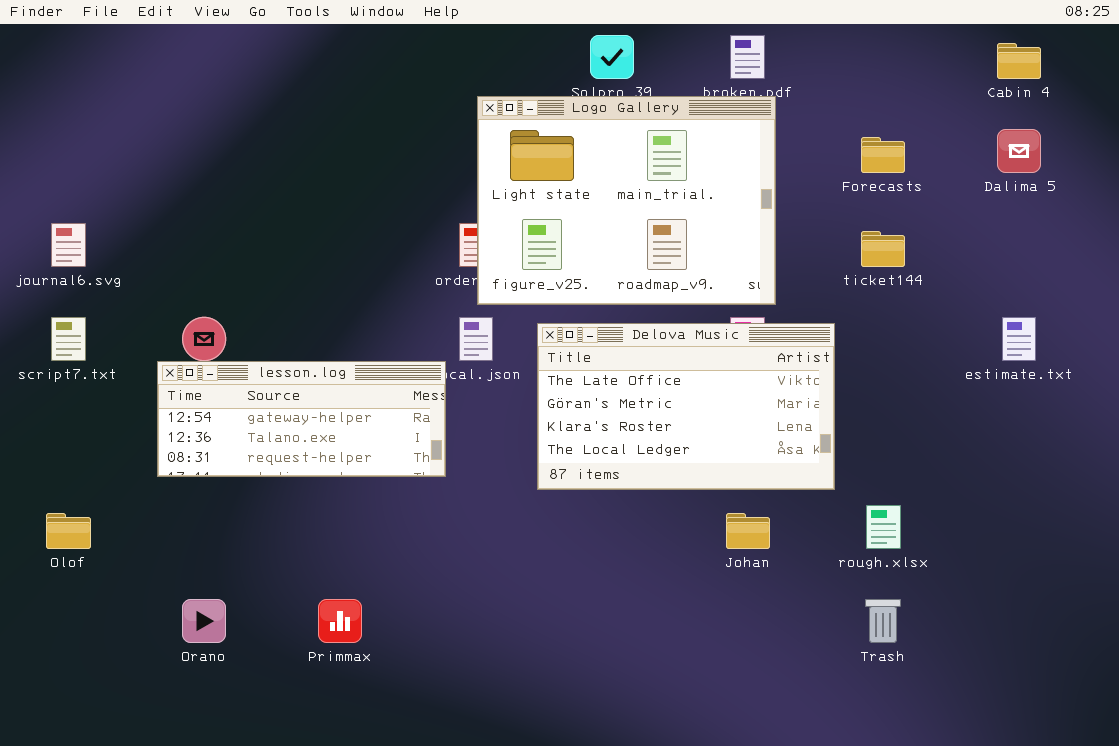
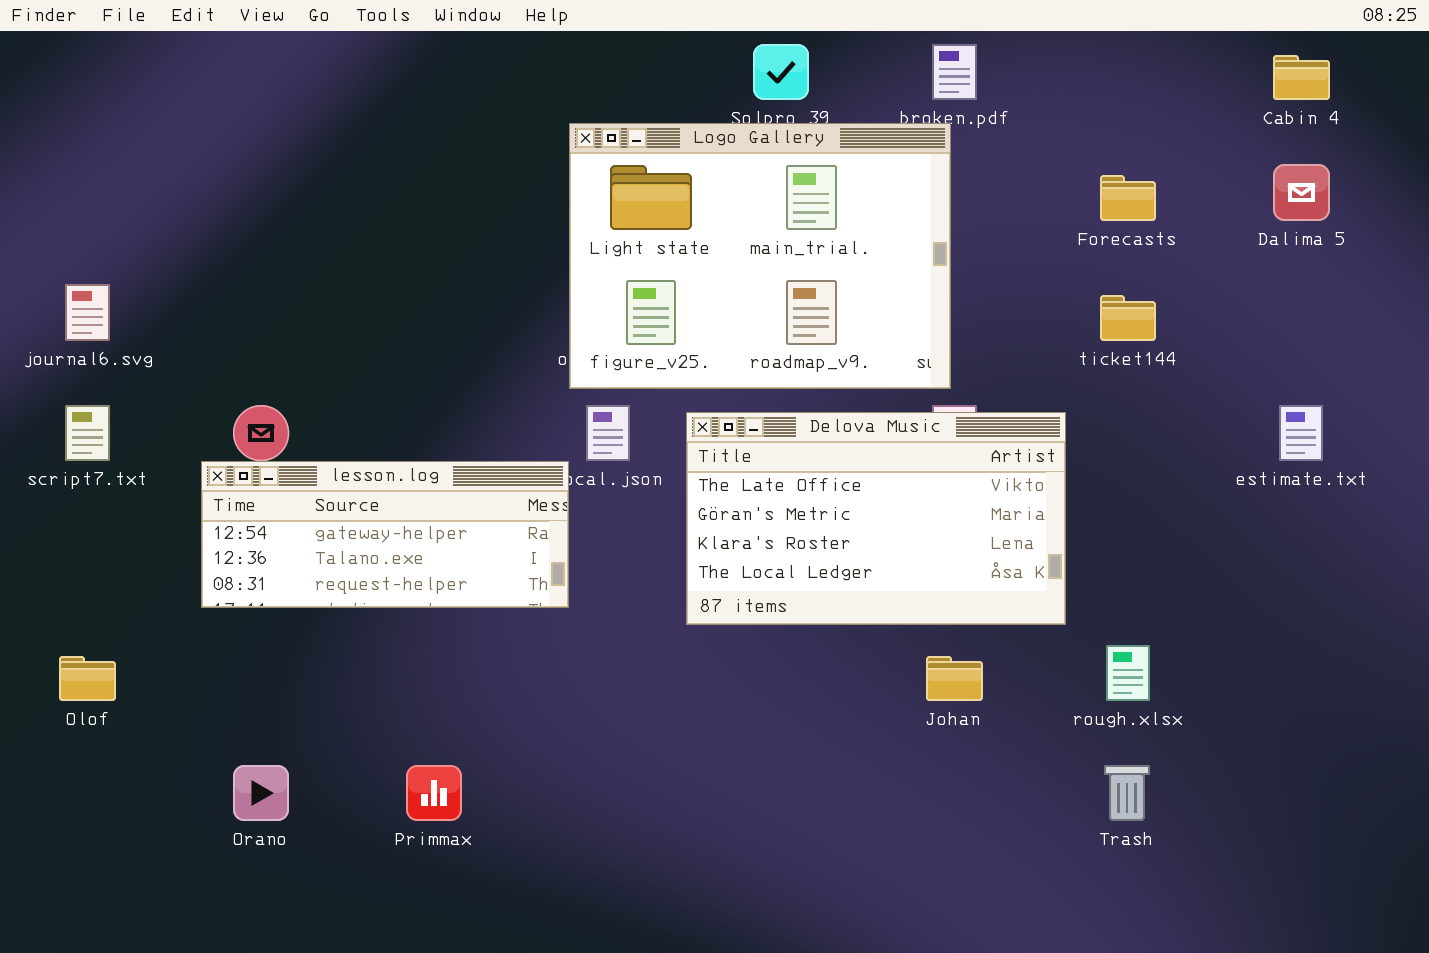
Logo Gallery: [477,96,776,305] -> [569,123,951,389], moved

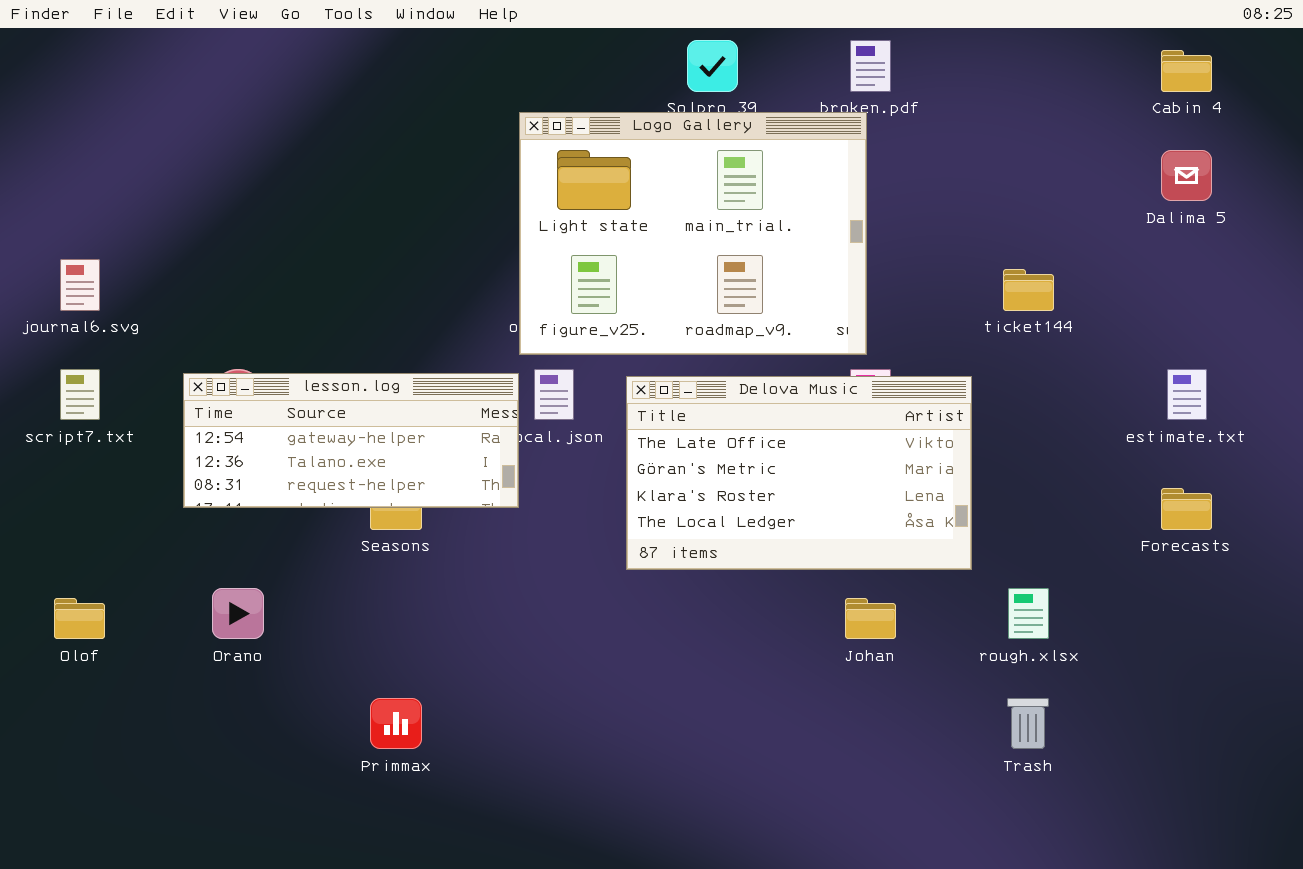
Forecasts: [1100,175,1156,221] -> [1161,488,1212,530], moved
lesson.log: [201,461,569,608] -> [183,373,519,508], moved
Orano: [233,765,289,821] -> [212,588,264,639], moved

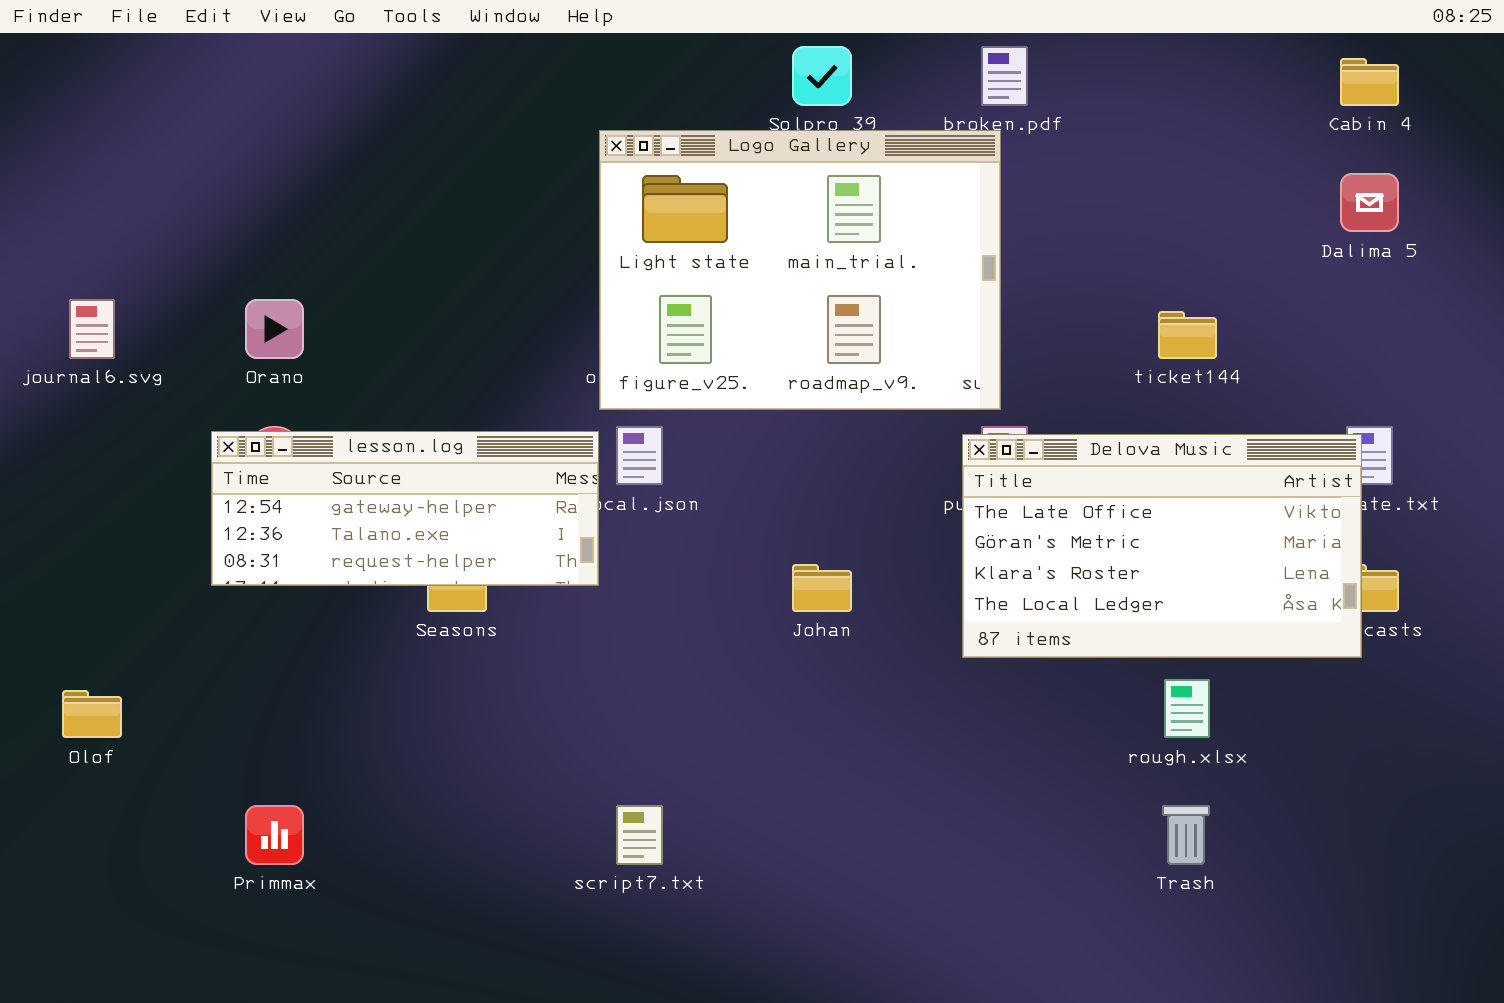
script7.txt: [60,369,100,420] -> [616,805,663,865], moved
Delova Music: [626,376,972,570] -> [962,434,1362,658], moved
Orano: [212,588,264,639] -> [245,299,304,359], moved
Johan: [845,598,896,639] -> [792,564,852,612], moved
Primmax: [370,698,422,749] -> [245,805,304,865], moved

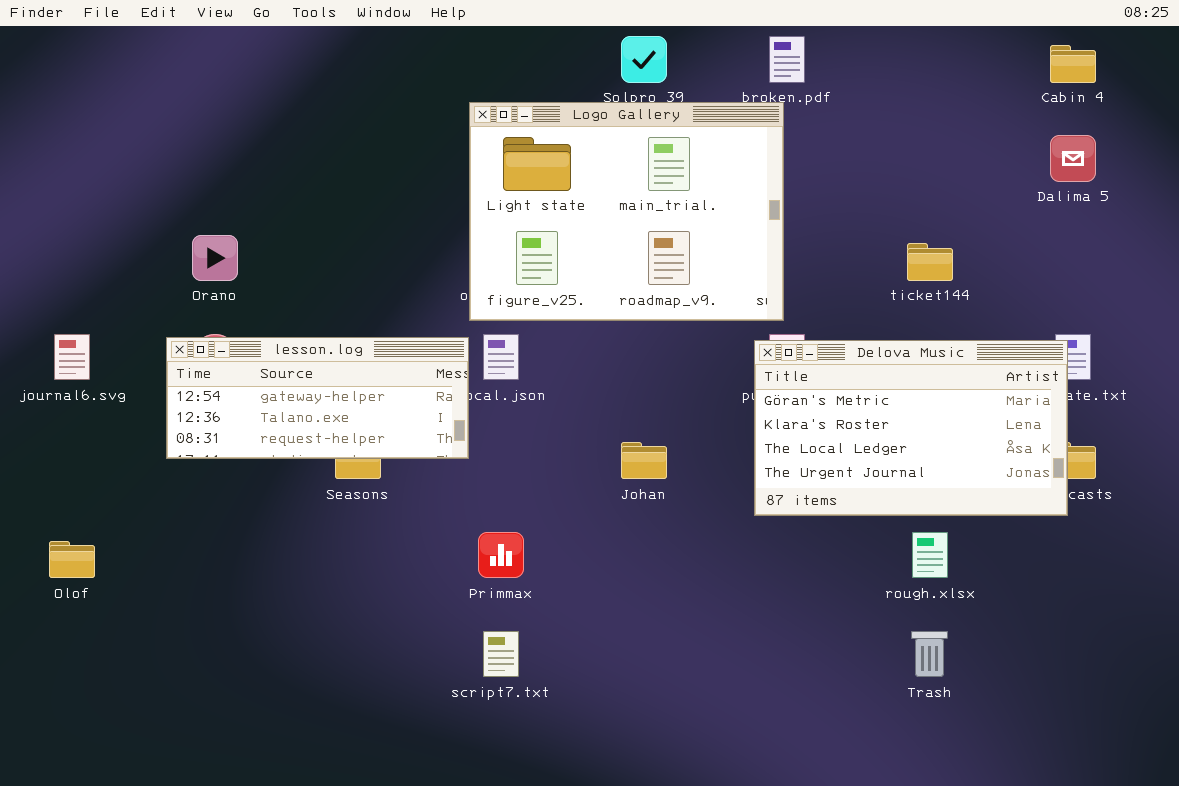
journal6.svg: [69,299,115,359] -> [54,334,90,380], moved
Delova Music: [962,434,1362,658] -> [754,340,1068,516], scrolled down 1 row
Primmax: [245,805,304,865] -> [478,532,524,578], moved

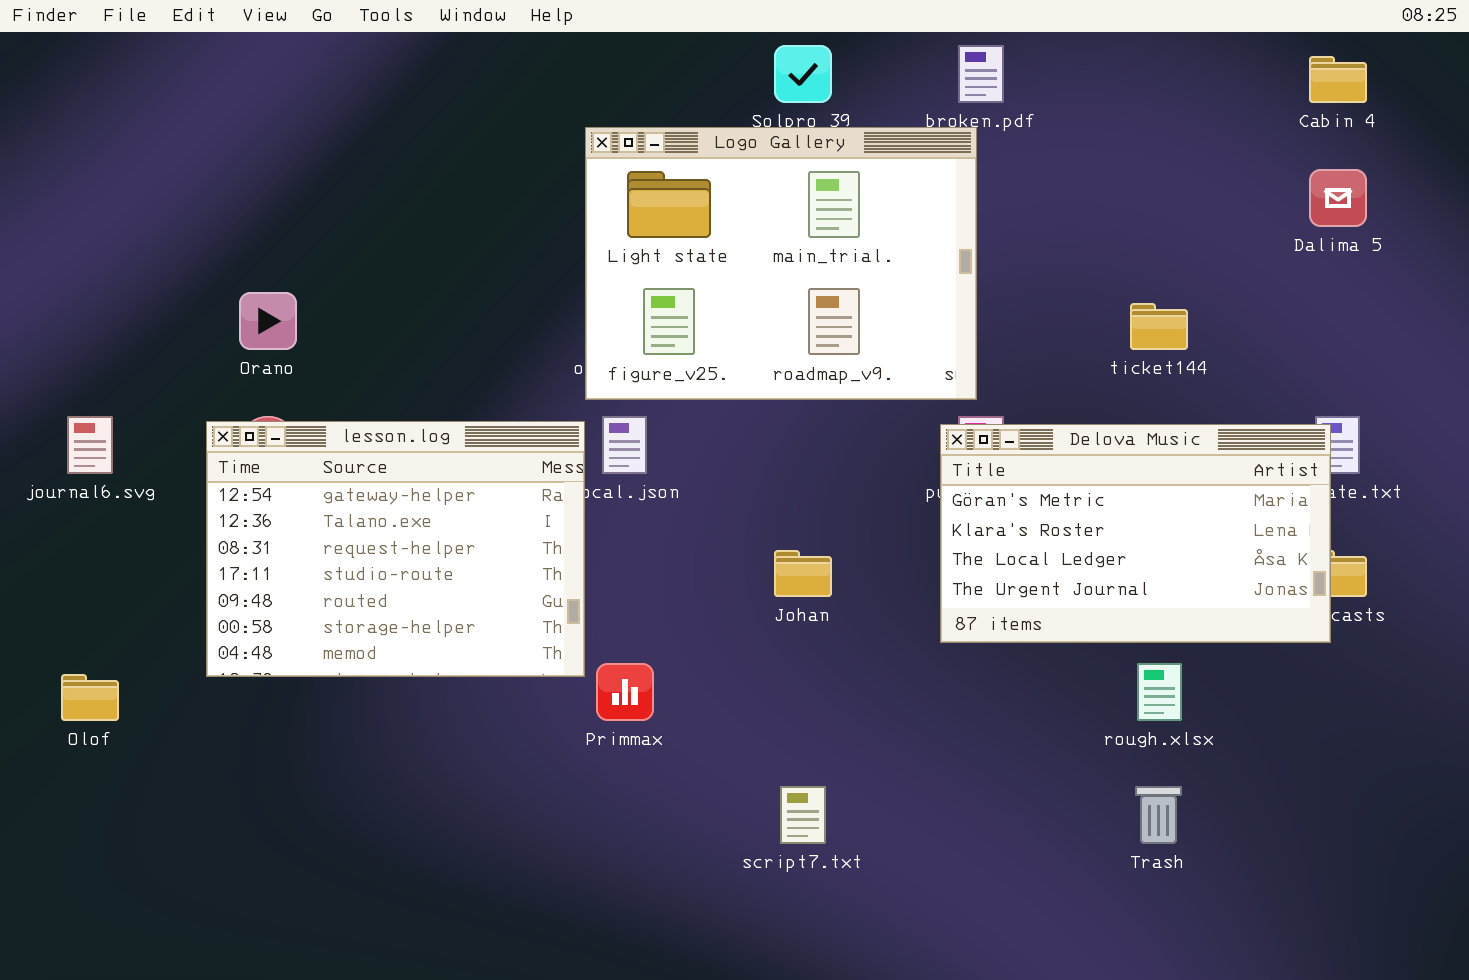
lesson.log: [166,337,469,459] -> [206,421,585,677], resized
script7.txt: [483,631,519,677] -> [780,786,826,844], moved

